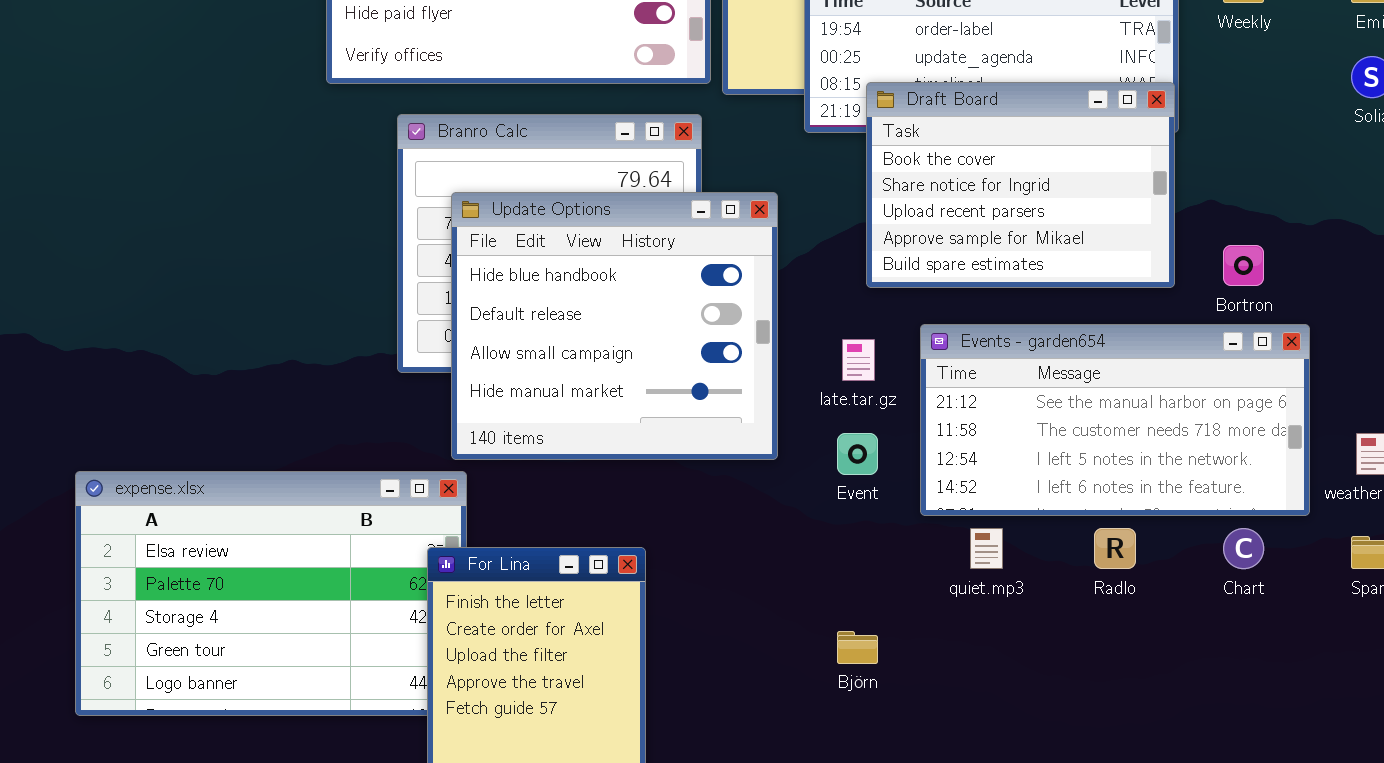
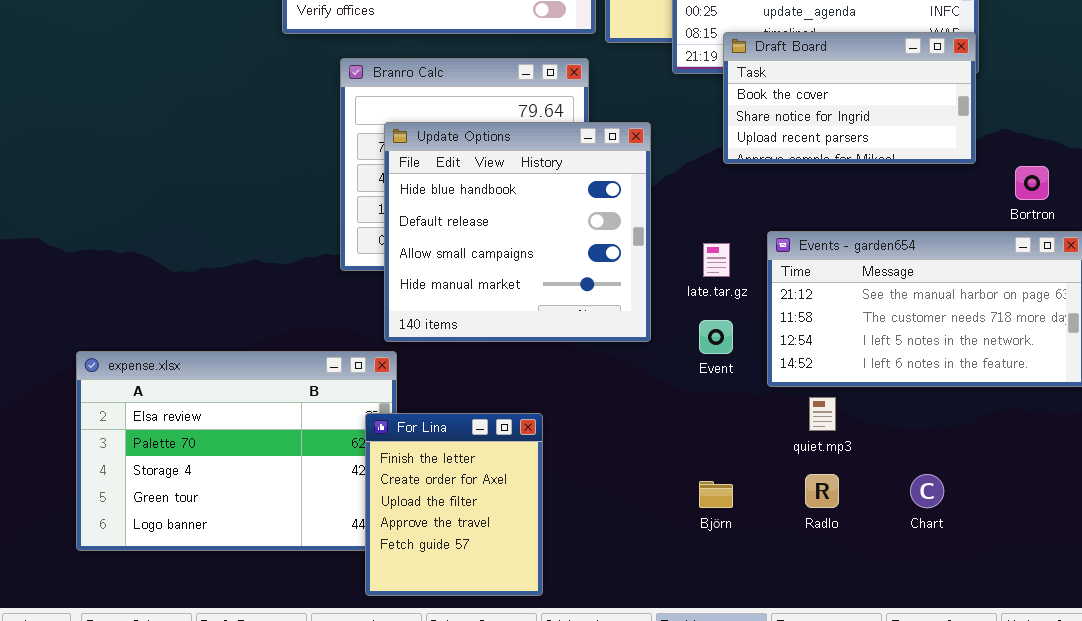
Draft Board: [866,82,1175,288] -> [723,32,976,164], resized
Radlo: [1094,528,1136,569] -> [805,474,839,508], moved
Chart: [1223,528,1264,569] -> [910,474,944,508], moved

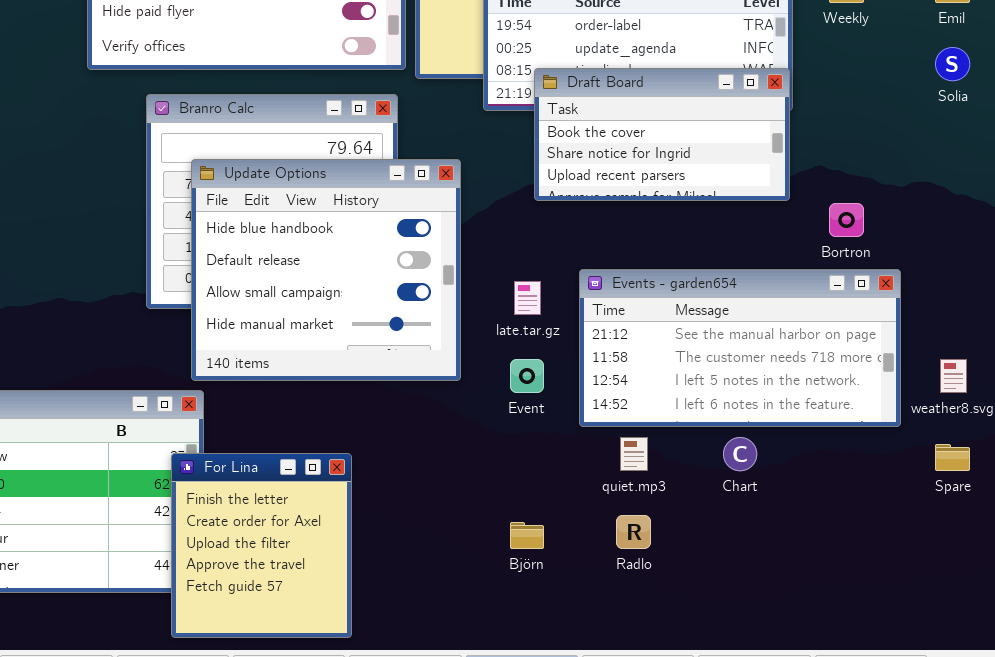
Chart: [910,474,944,508] -> [723,437,757,471], moved

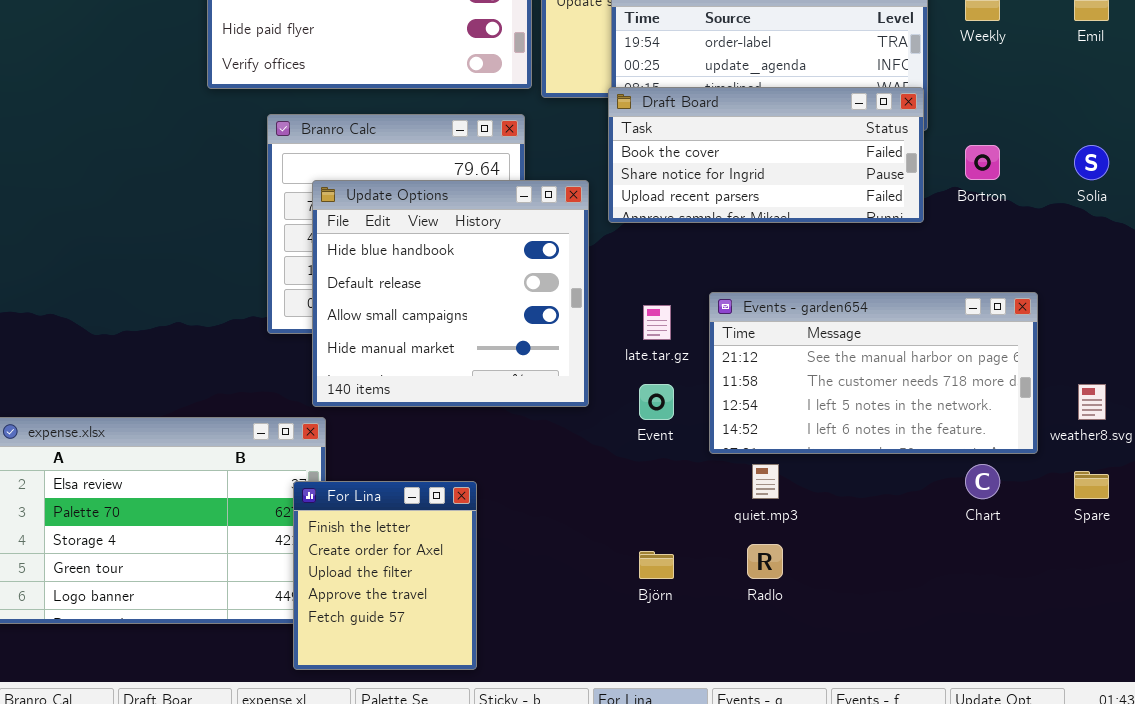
Solia: [935,47,970,81] -> [1074,145,1109,180], moved
Draft Board: [534,68,790,201] -> [608,87,924,223], resized
Bortron: [829,203,864,237] -> [965,145,1000,180], moved
Chart: [723,437,757,471] -> [965,464,1000,499], moved

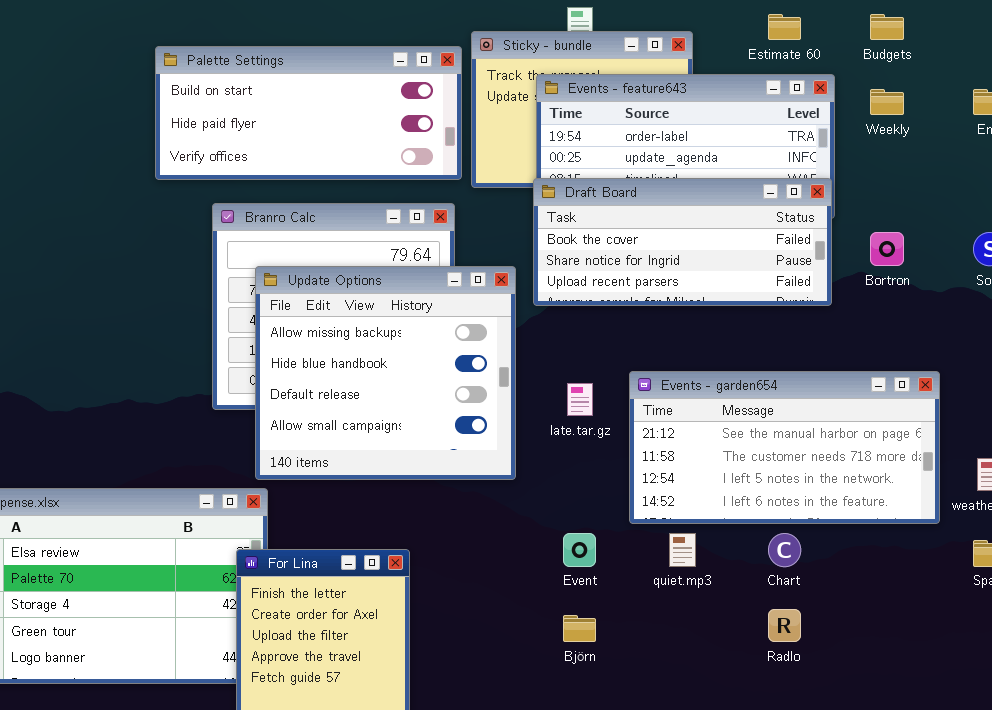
Update Options: [312,180,589,407] -> [255,266,516,480], scrolled up 1 row
Event: [639,384,674,420] -> [563,533,596,567], moved
Chart: [965,464,1000,499] -> [768,533,801,567], moved
Radlo: [747,544,783,579] -> [768,609,801,642], moved

